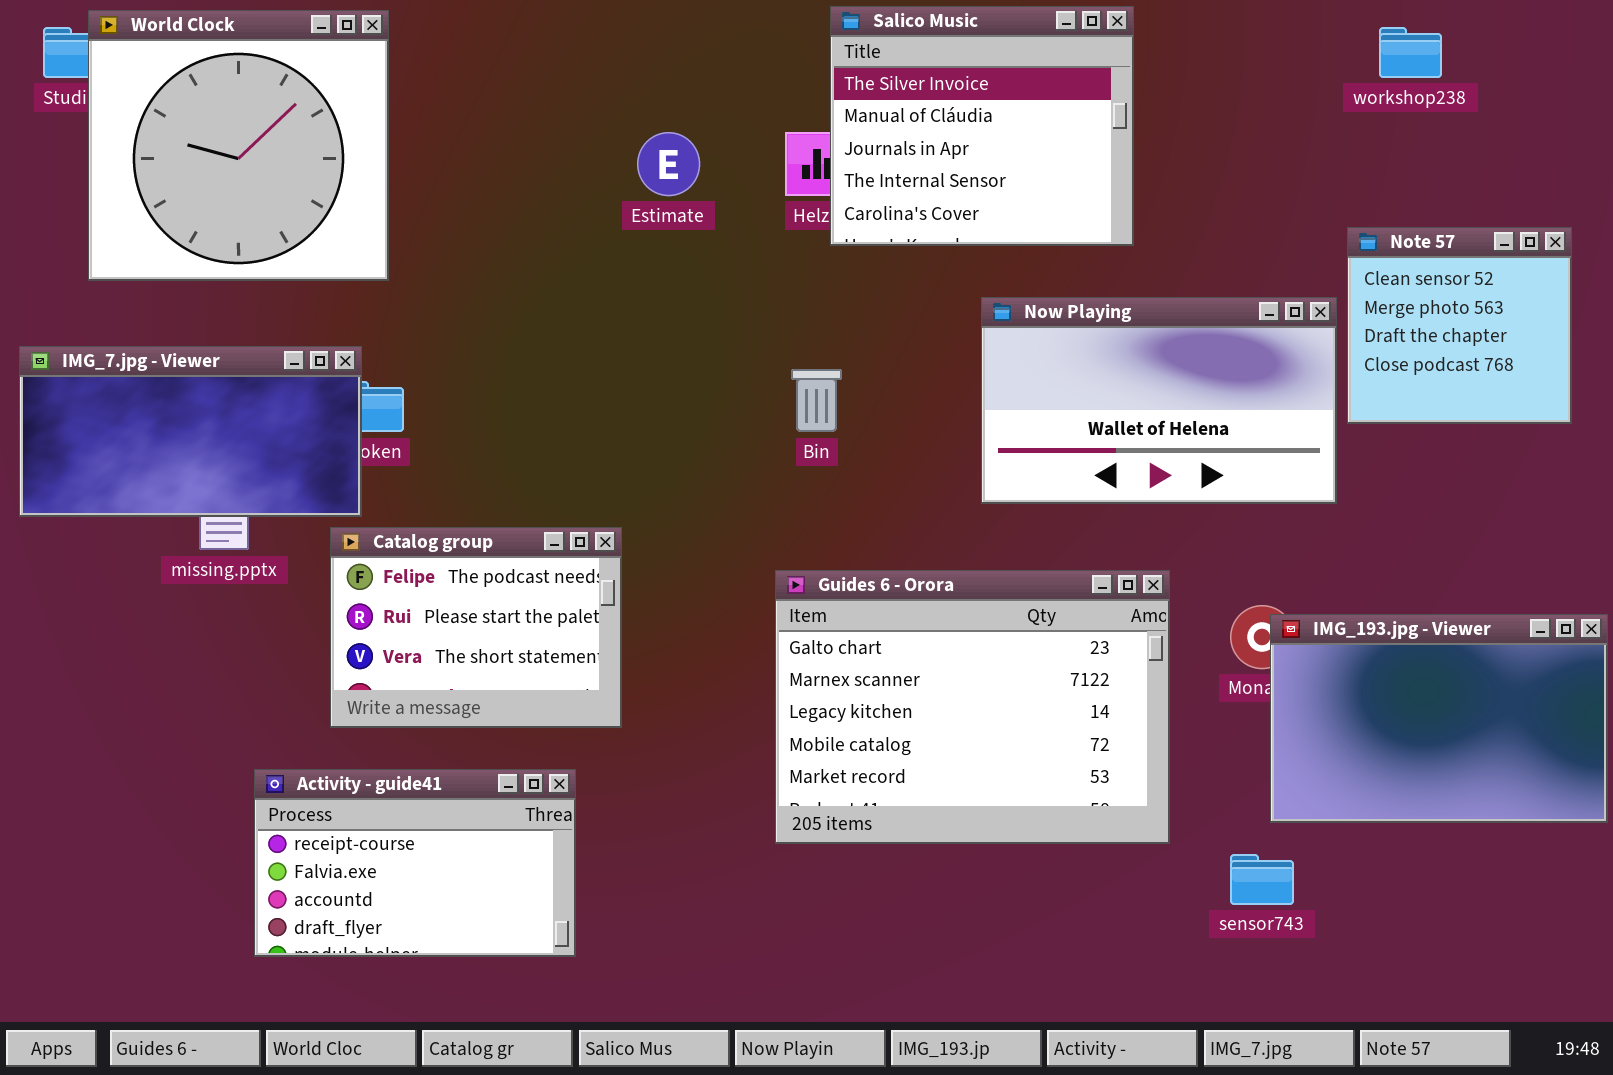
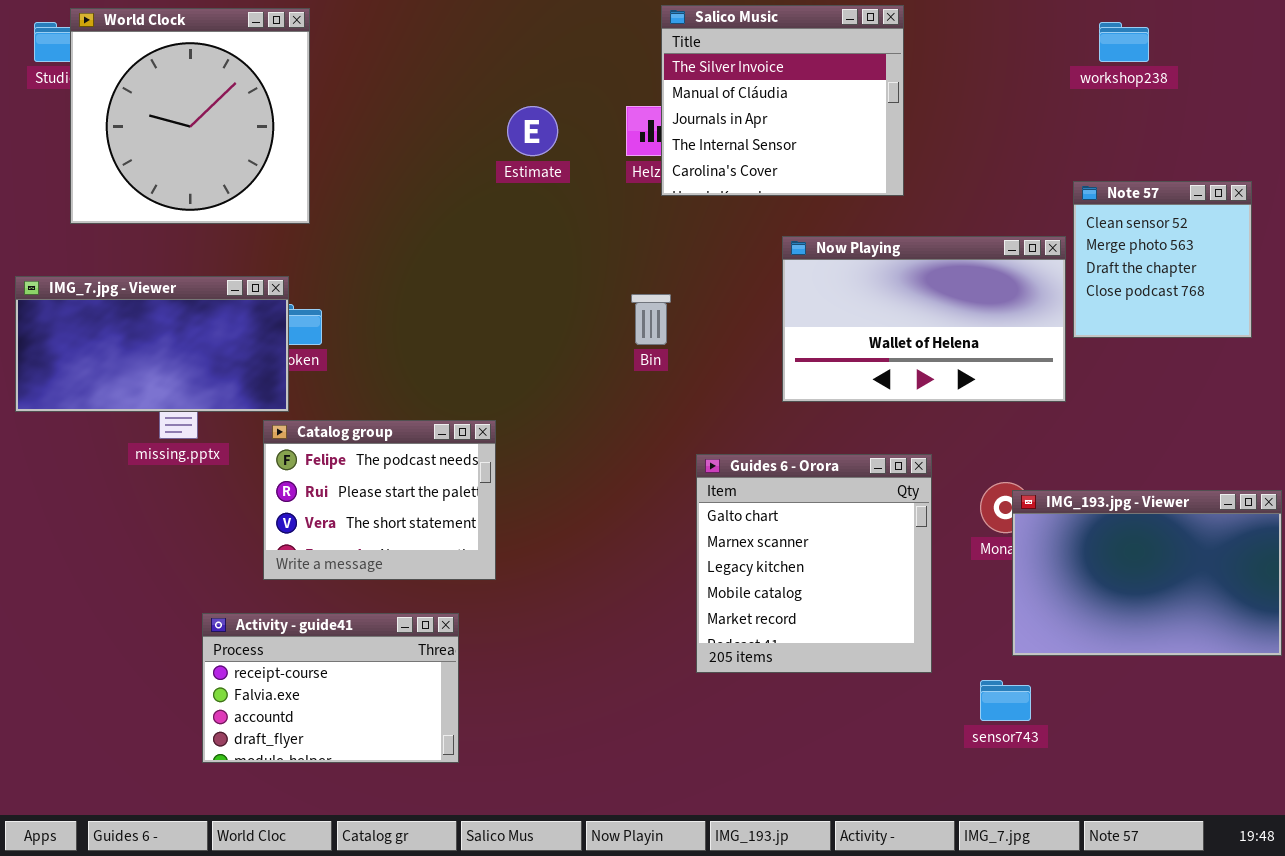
Guides 6 - Orora: [775,570,1170,844] -> [696,454,932,673], resized

